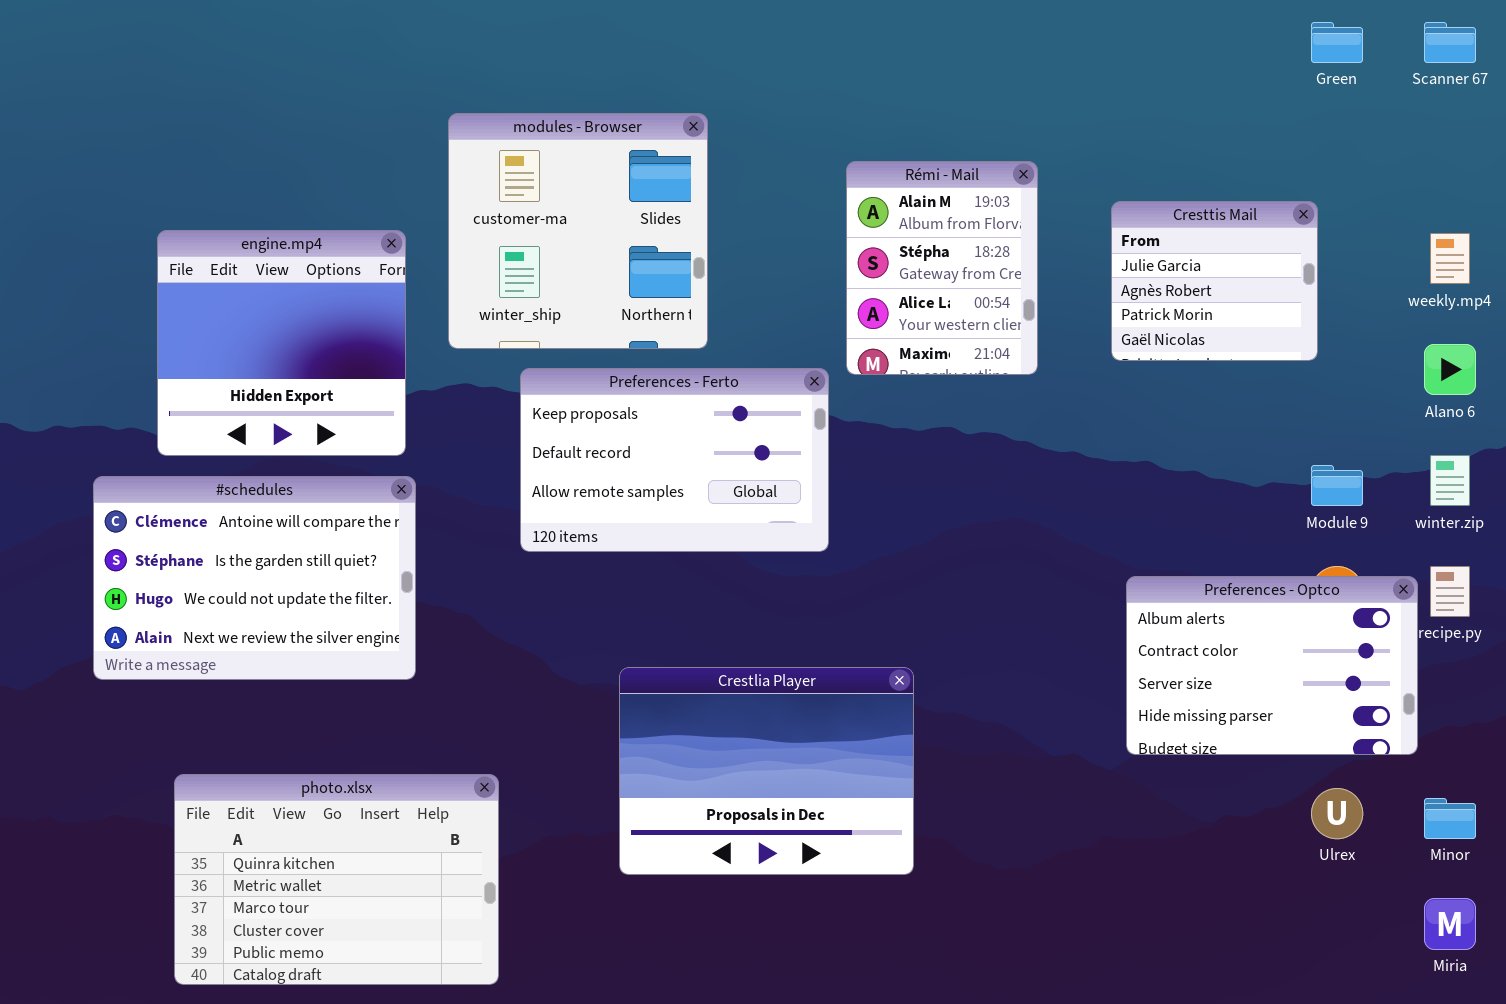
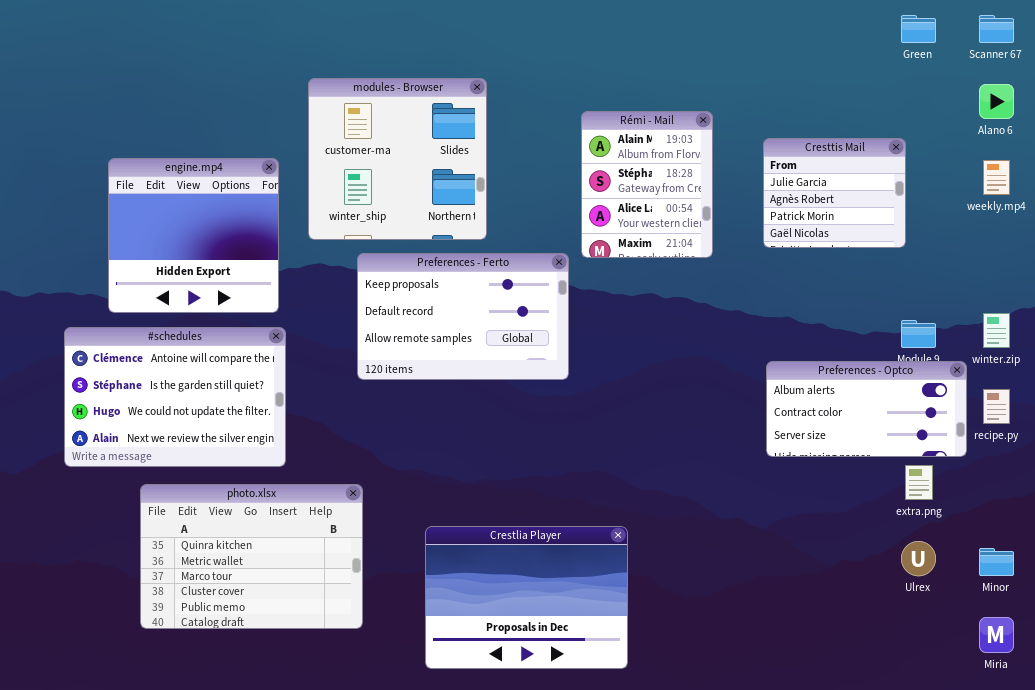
Alano 6: [1424,344,1476,395] -> [979,84,1014,119], moved
Preferences - Optco: [1126,576,1418,755] -> [766,361,967,457], moved, resized
Crestlia Player: [619,667,914,875] -> [425,526,628,669], moved
photo.xlsx: [174,774,499,985] -> [140,484,363,629], moved

